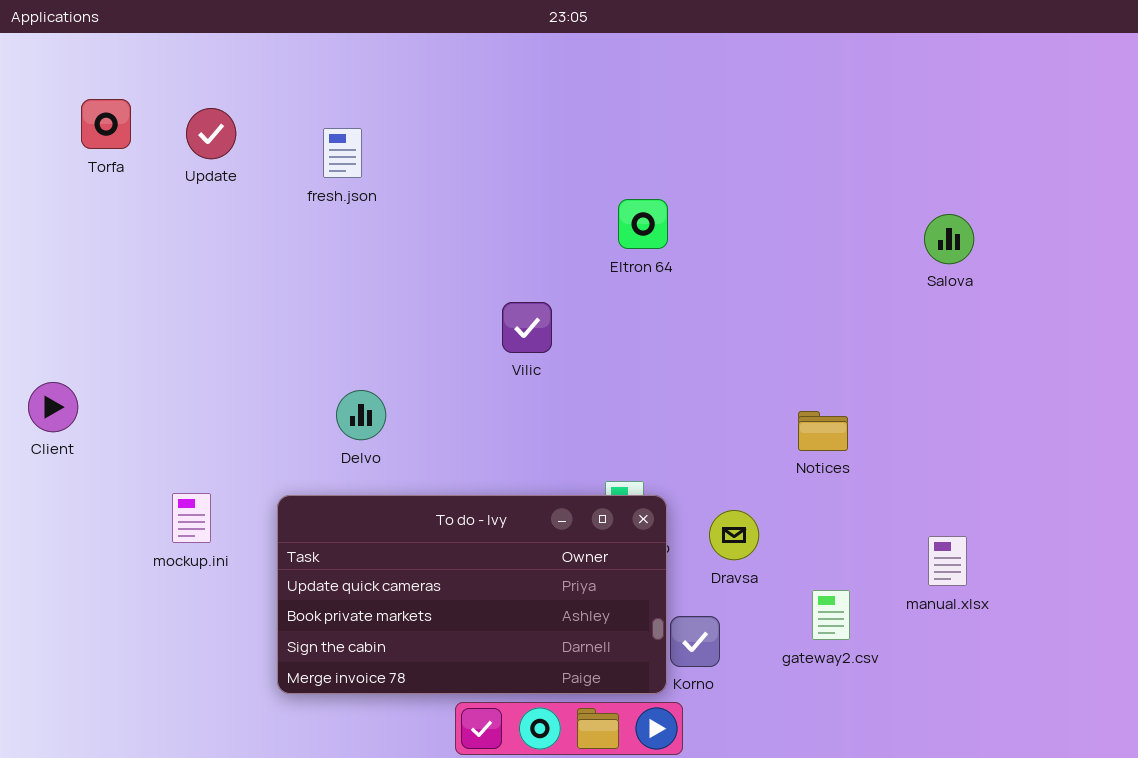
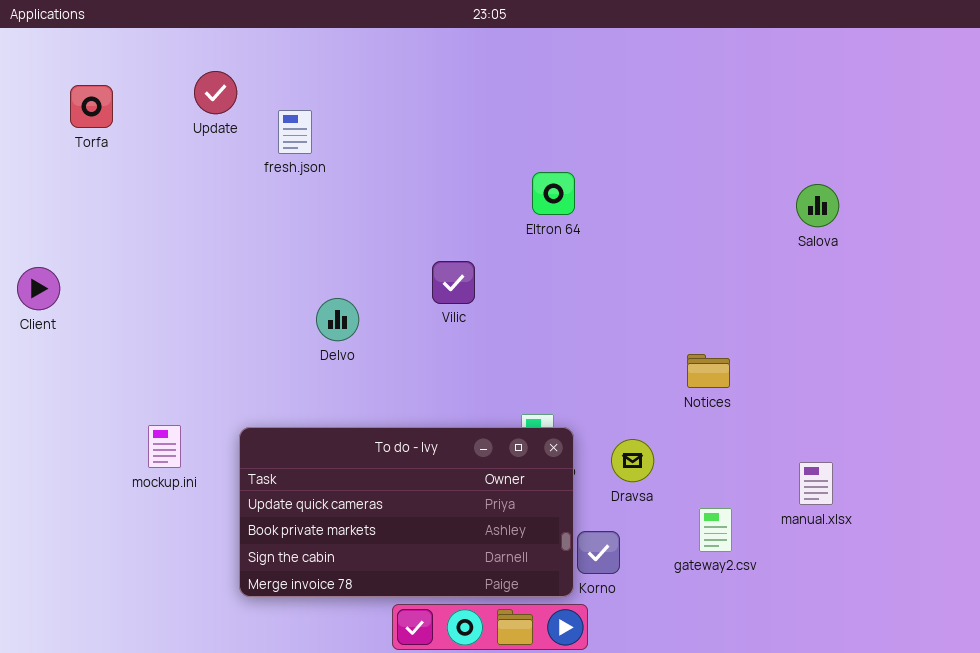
Update: [186,108,236,159] -> [194,71,237,114], moved
Client: [28,382,78,432] -> [17,267,60,310], moved
Delvo: [336,390,386,440] -> [316,298,359,341], moved

